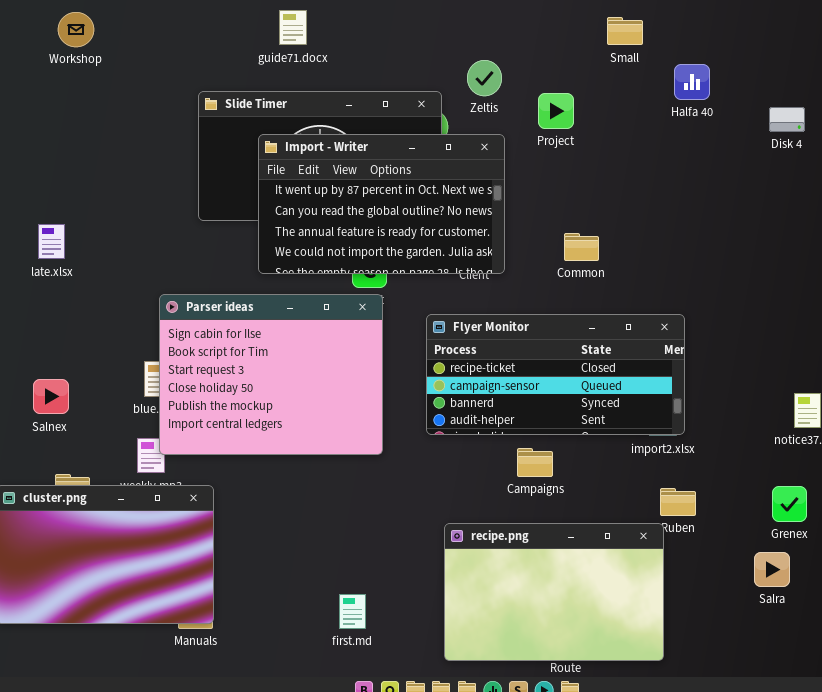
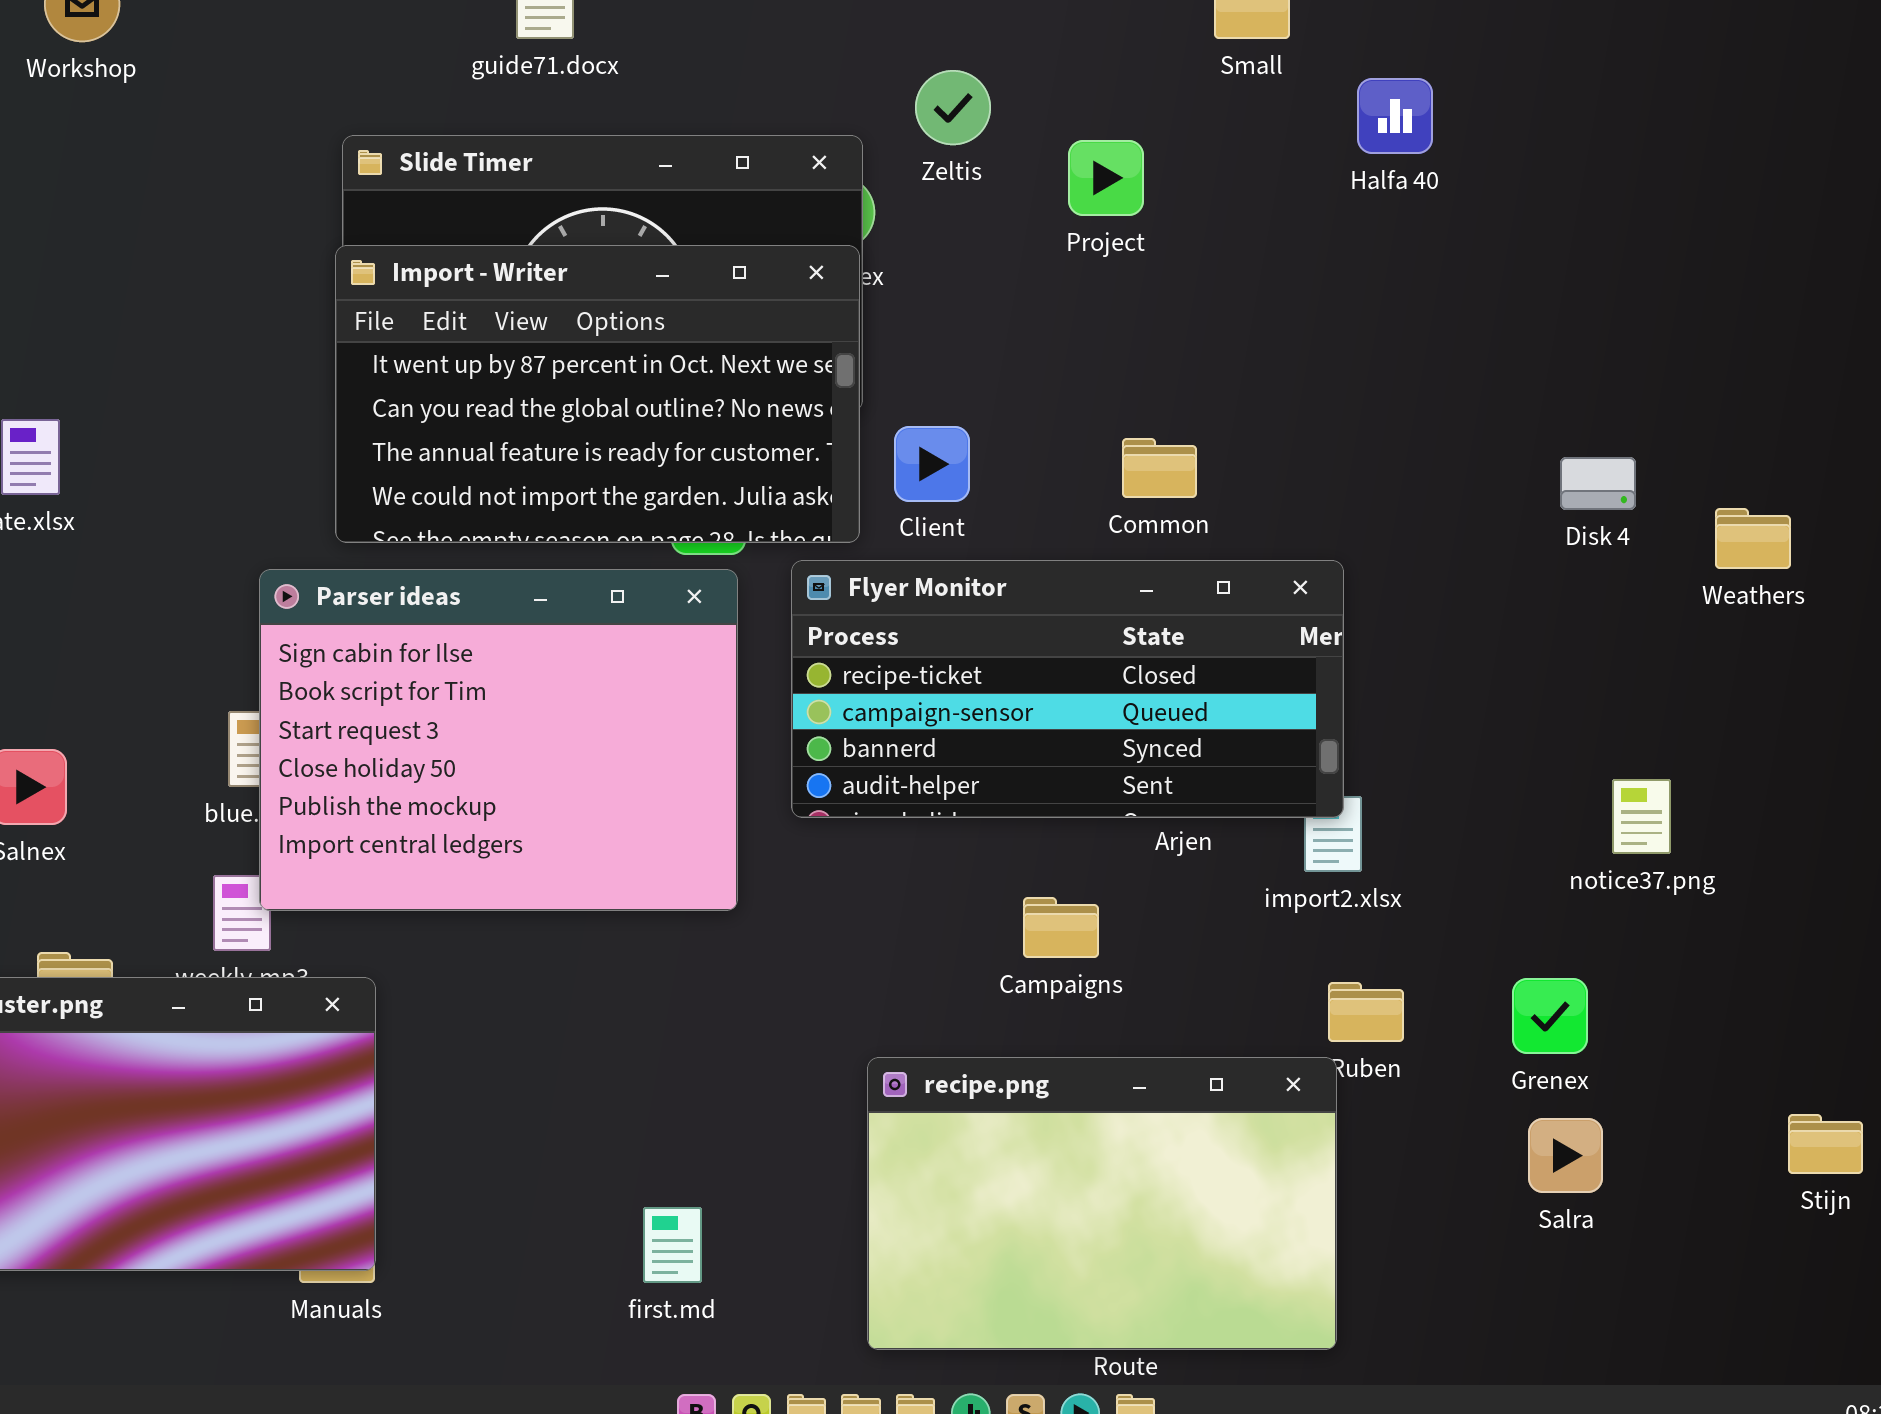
Disk 4: [769,107,805,132] -> [1560,457,1636,510], moved
Import - Writer: [258,134,505,274] -> [335,245,860,543], moved
Flyer Monitor: [426,314,685,435] -> [791,560,1344,818], moved
Grenex: [772,486,807,522] -> [1512,978,1588,1054], moved

